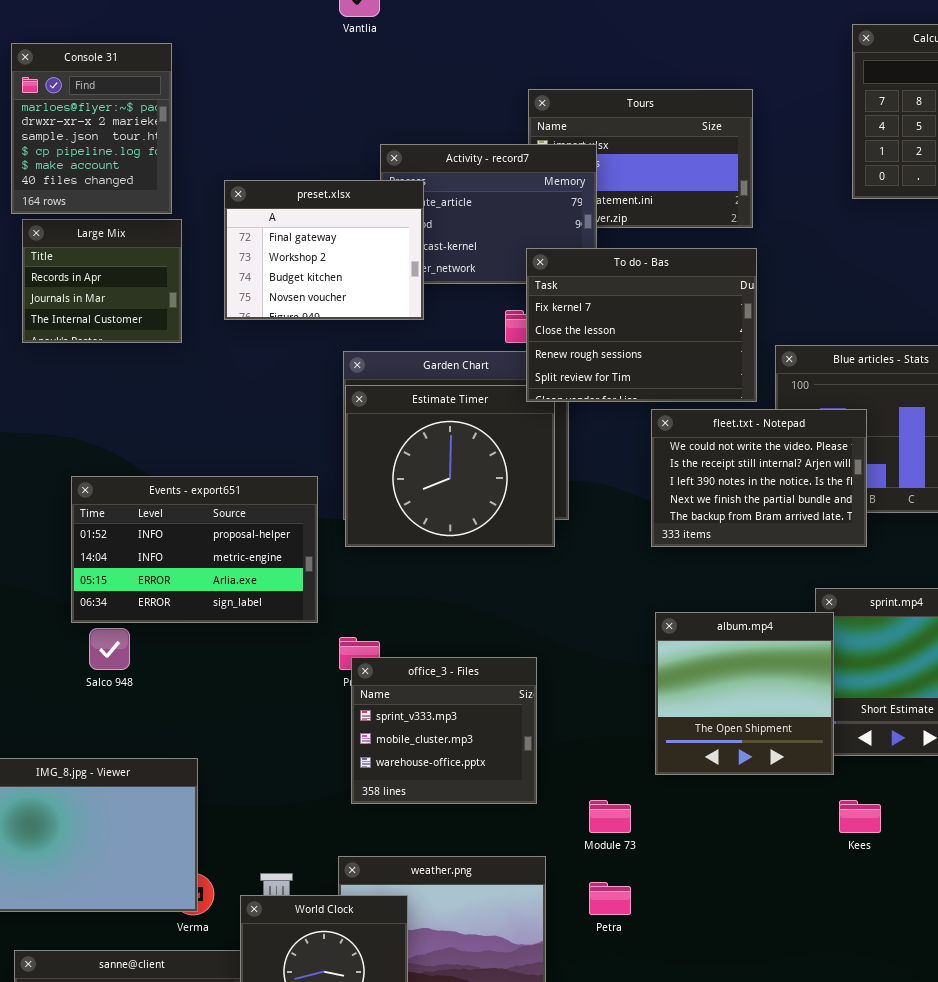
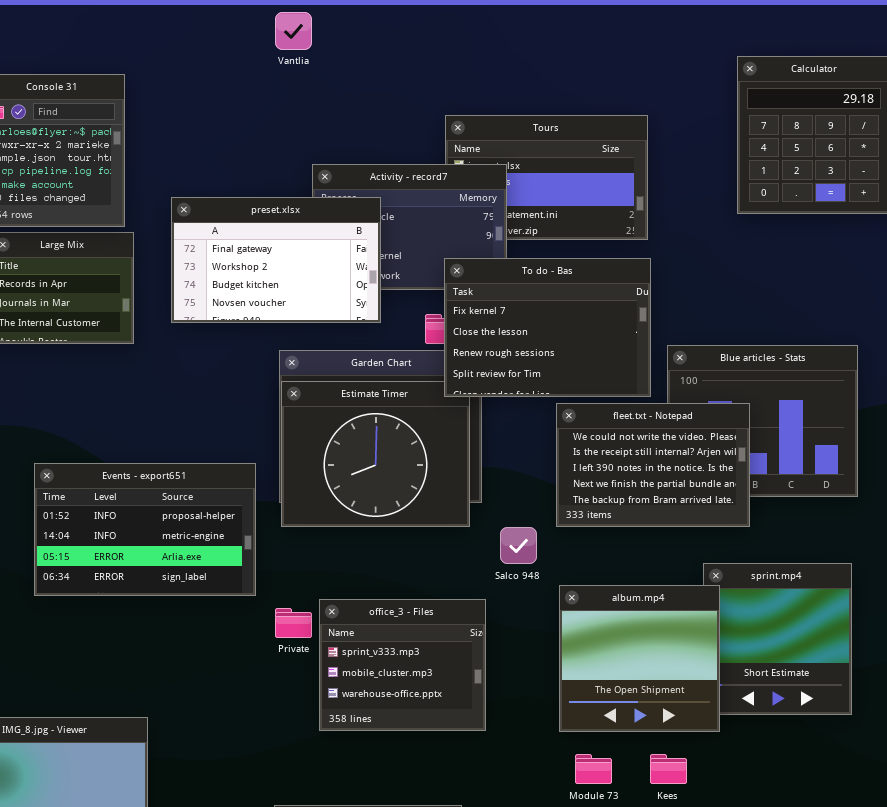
preset.xlsx: [224,180,424,320] -> [171,197,381,323], resized
Salco 948: [89,628,130,670] -> [500,527,537,564], moved
office_3 - Files: [351,657,537,804] -> [319,599,486,731], moved
Module 73: [589,800,631,833] -> [575,754,612,784], moved
Kees: [839,800,881,833] -> [650,754,687,784], moved

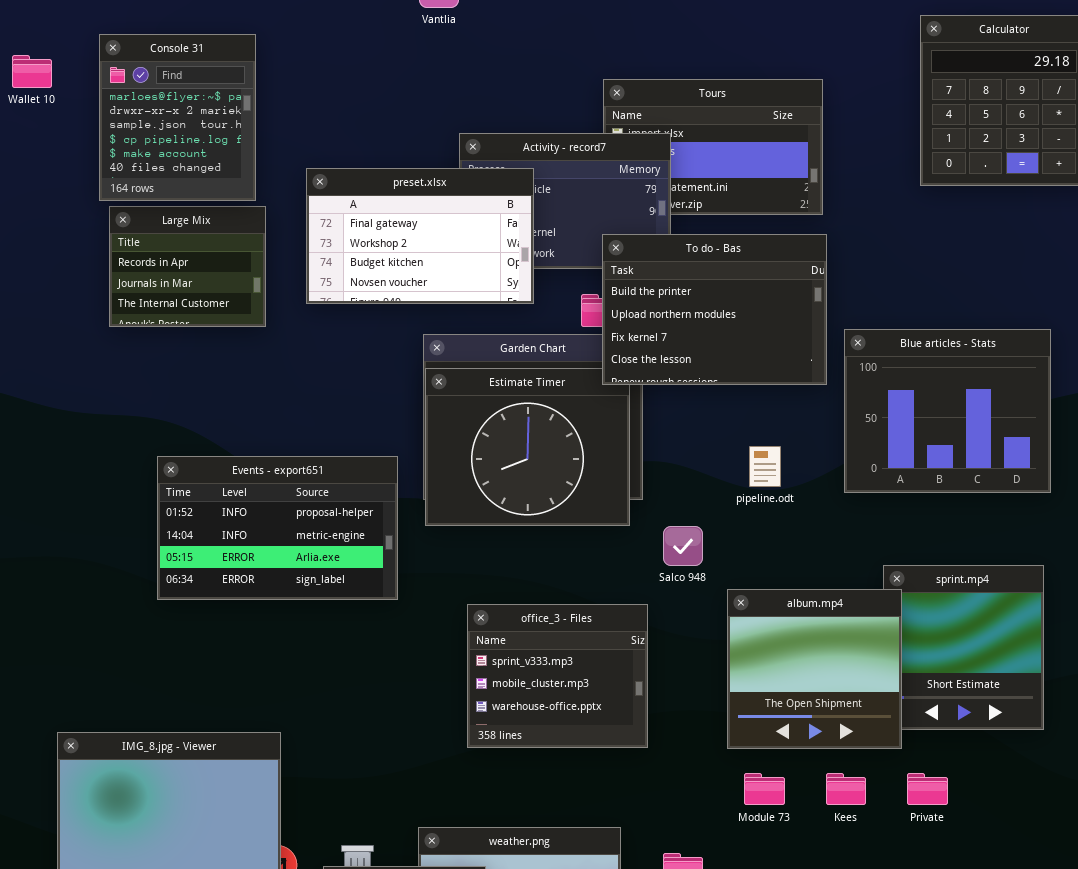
To do - Bas: [444,258,651,397] -> [602,234,827,385], scrolled up 2 rows
fleet.txt - Notepad: [556,403,750,527] -> none, closed
Private: [275,608,312,638] -> [907,773,948,805], moved

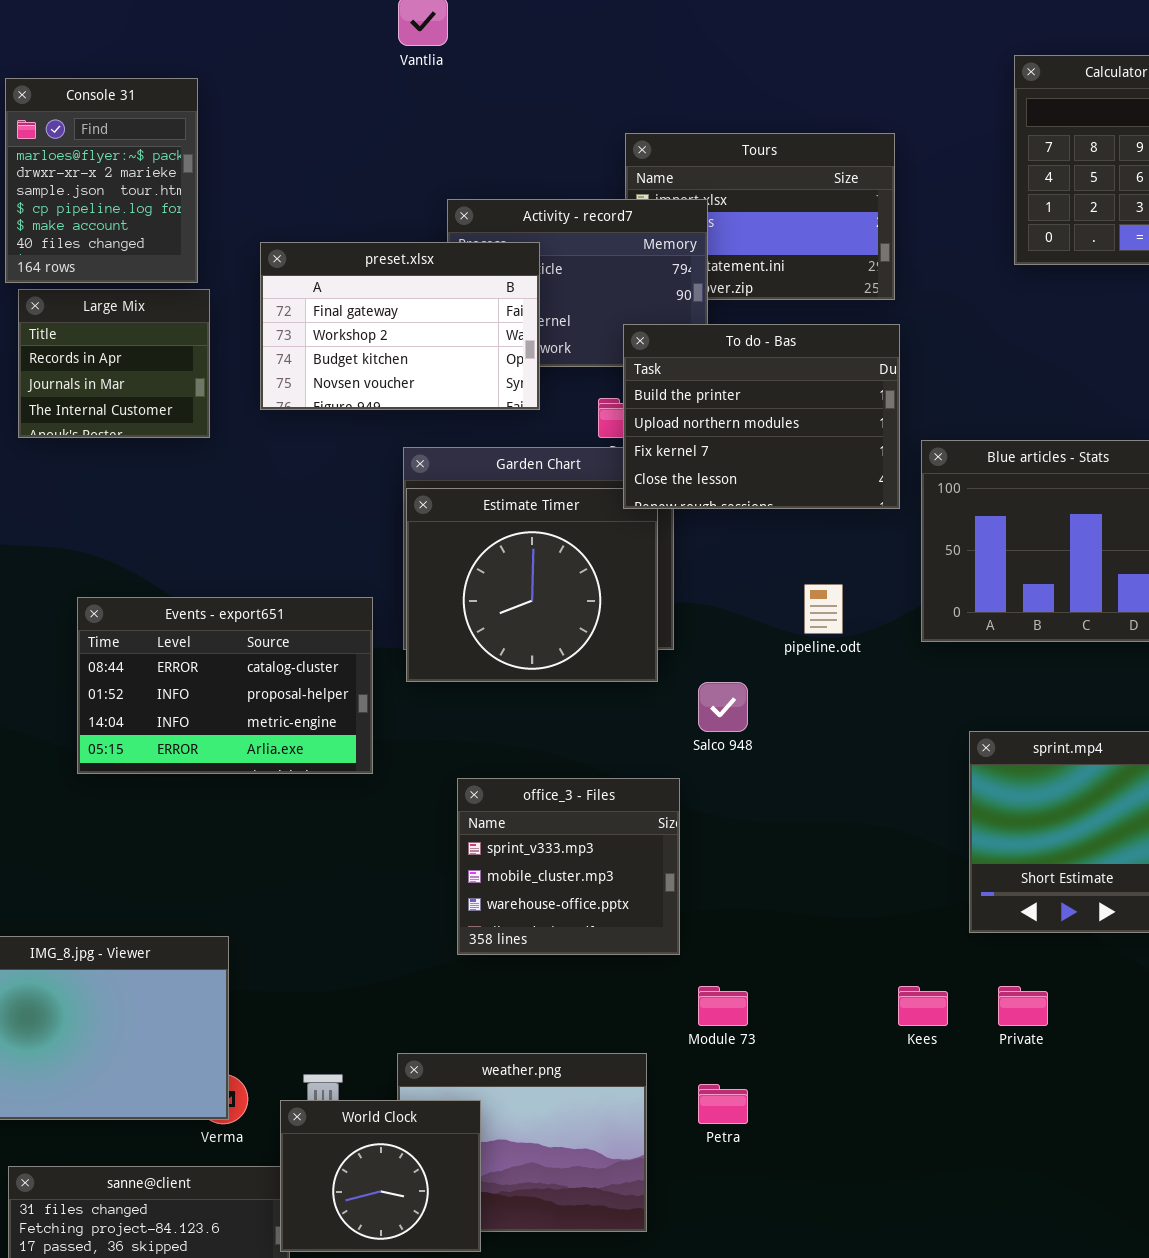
Events - export651: [157,456,398,600] -> [77,597,373,774], scrolled up 1 row
album.mp4: [727,589,902,749] -> none, closed
Module 73: [744,773,785,805] -> [698,986,748,1026], moved

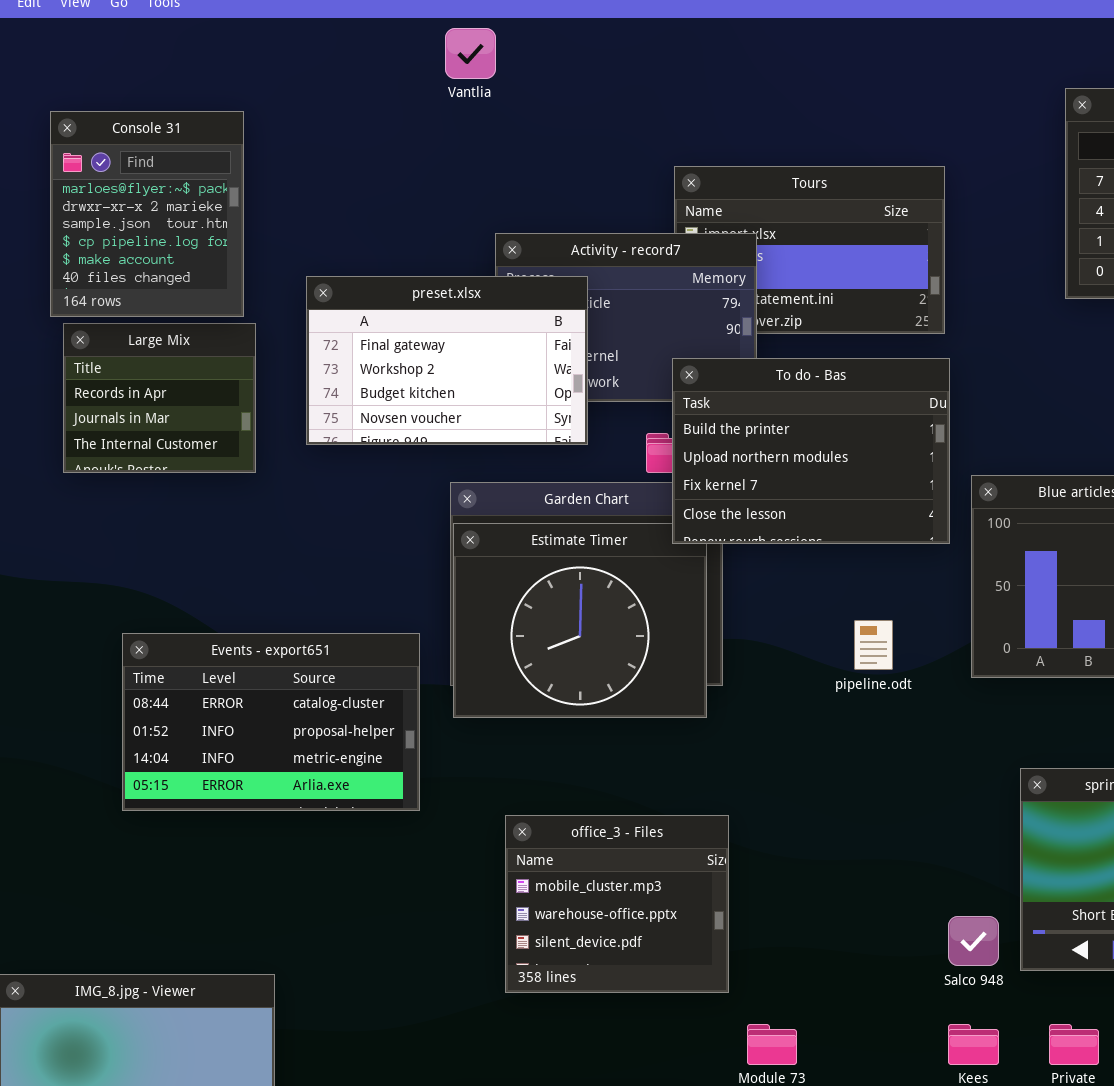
Salco 948: [698,682,748,732] -> [948,916,999,966], moved
office_3 - Files: [457,778,680,955] -> [505,815,729,993], scrolled down 1 row

